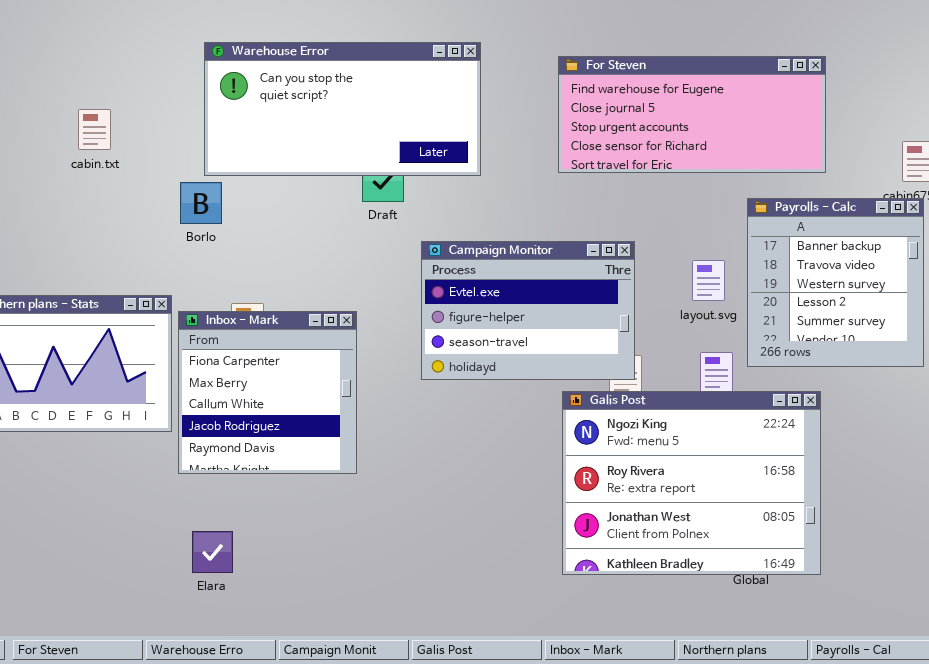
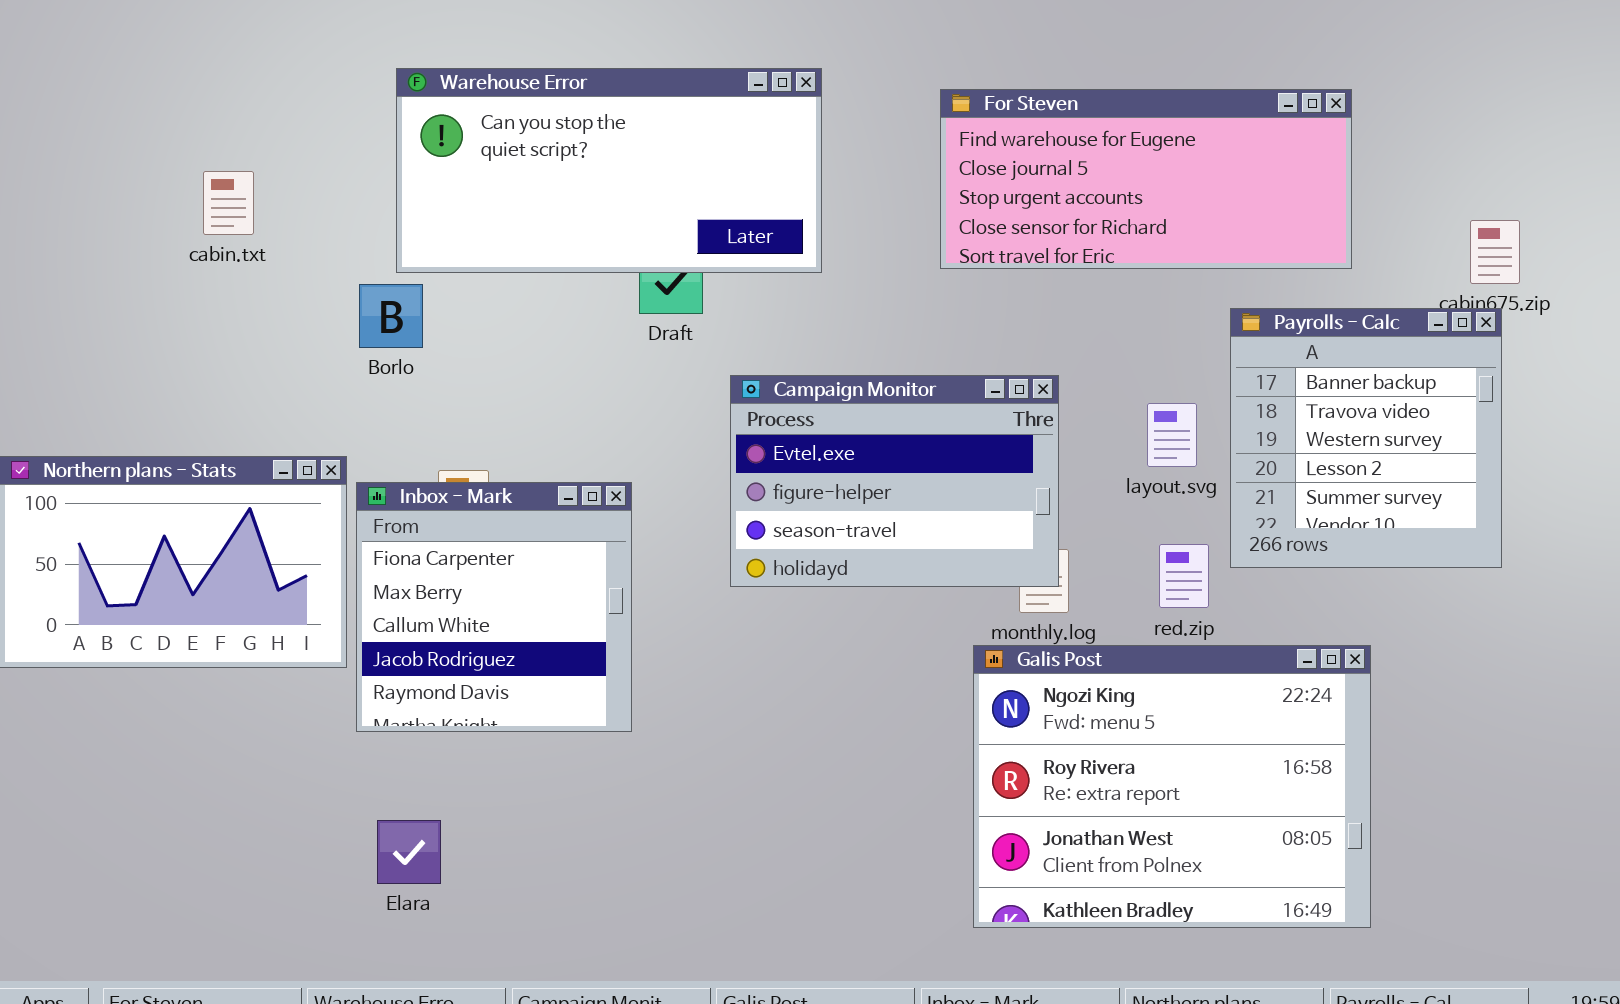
Galis Post: [562,391,821,575] -> [973,645,1371,928], moved

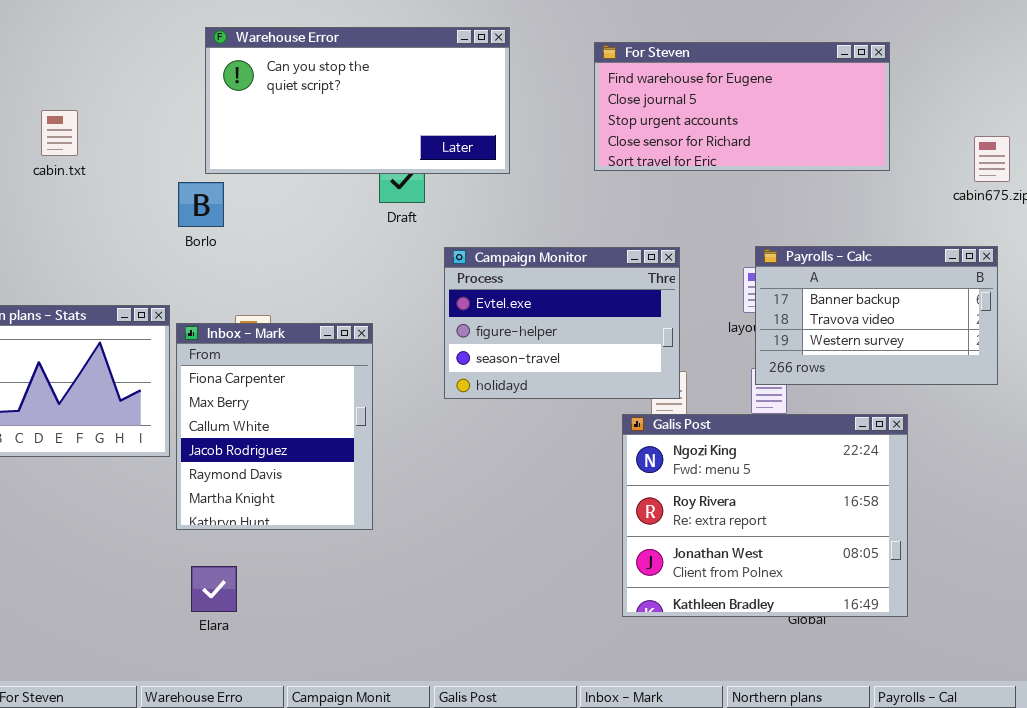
cabin.txt: [203,171,254,235] -> [41,110,78,156], moved
Payrolls - Calc: [1230,308,1502,568] -> [755,246,998,385], resized
Inbox - Mark: [356,482,632,732] -> [176,323,373,530], resized
Galis Post: [973,645,1371,928] -> [622,414,908,617], moved

